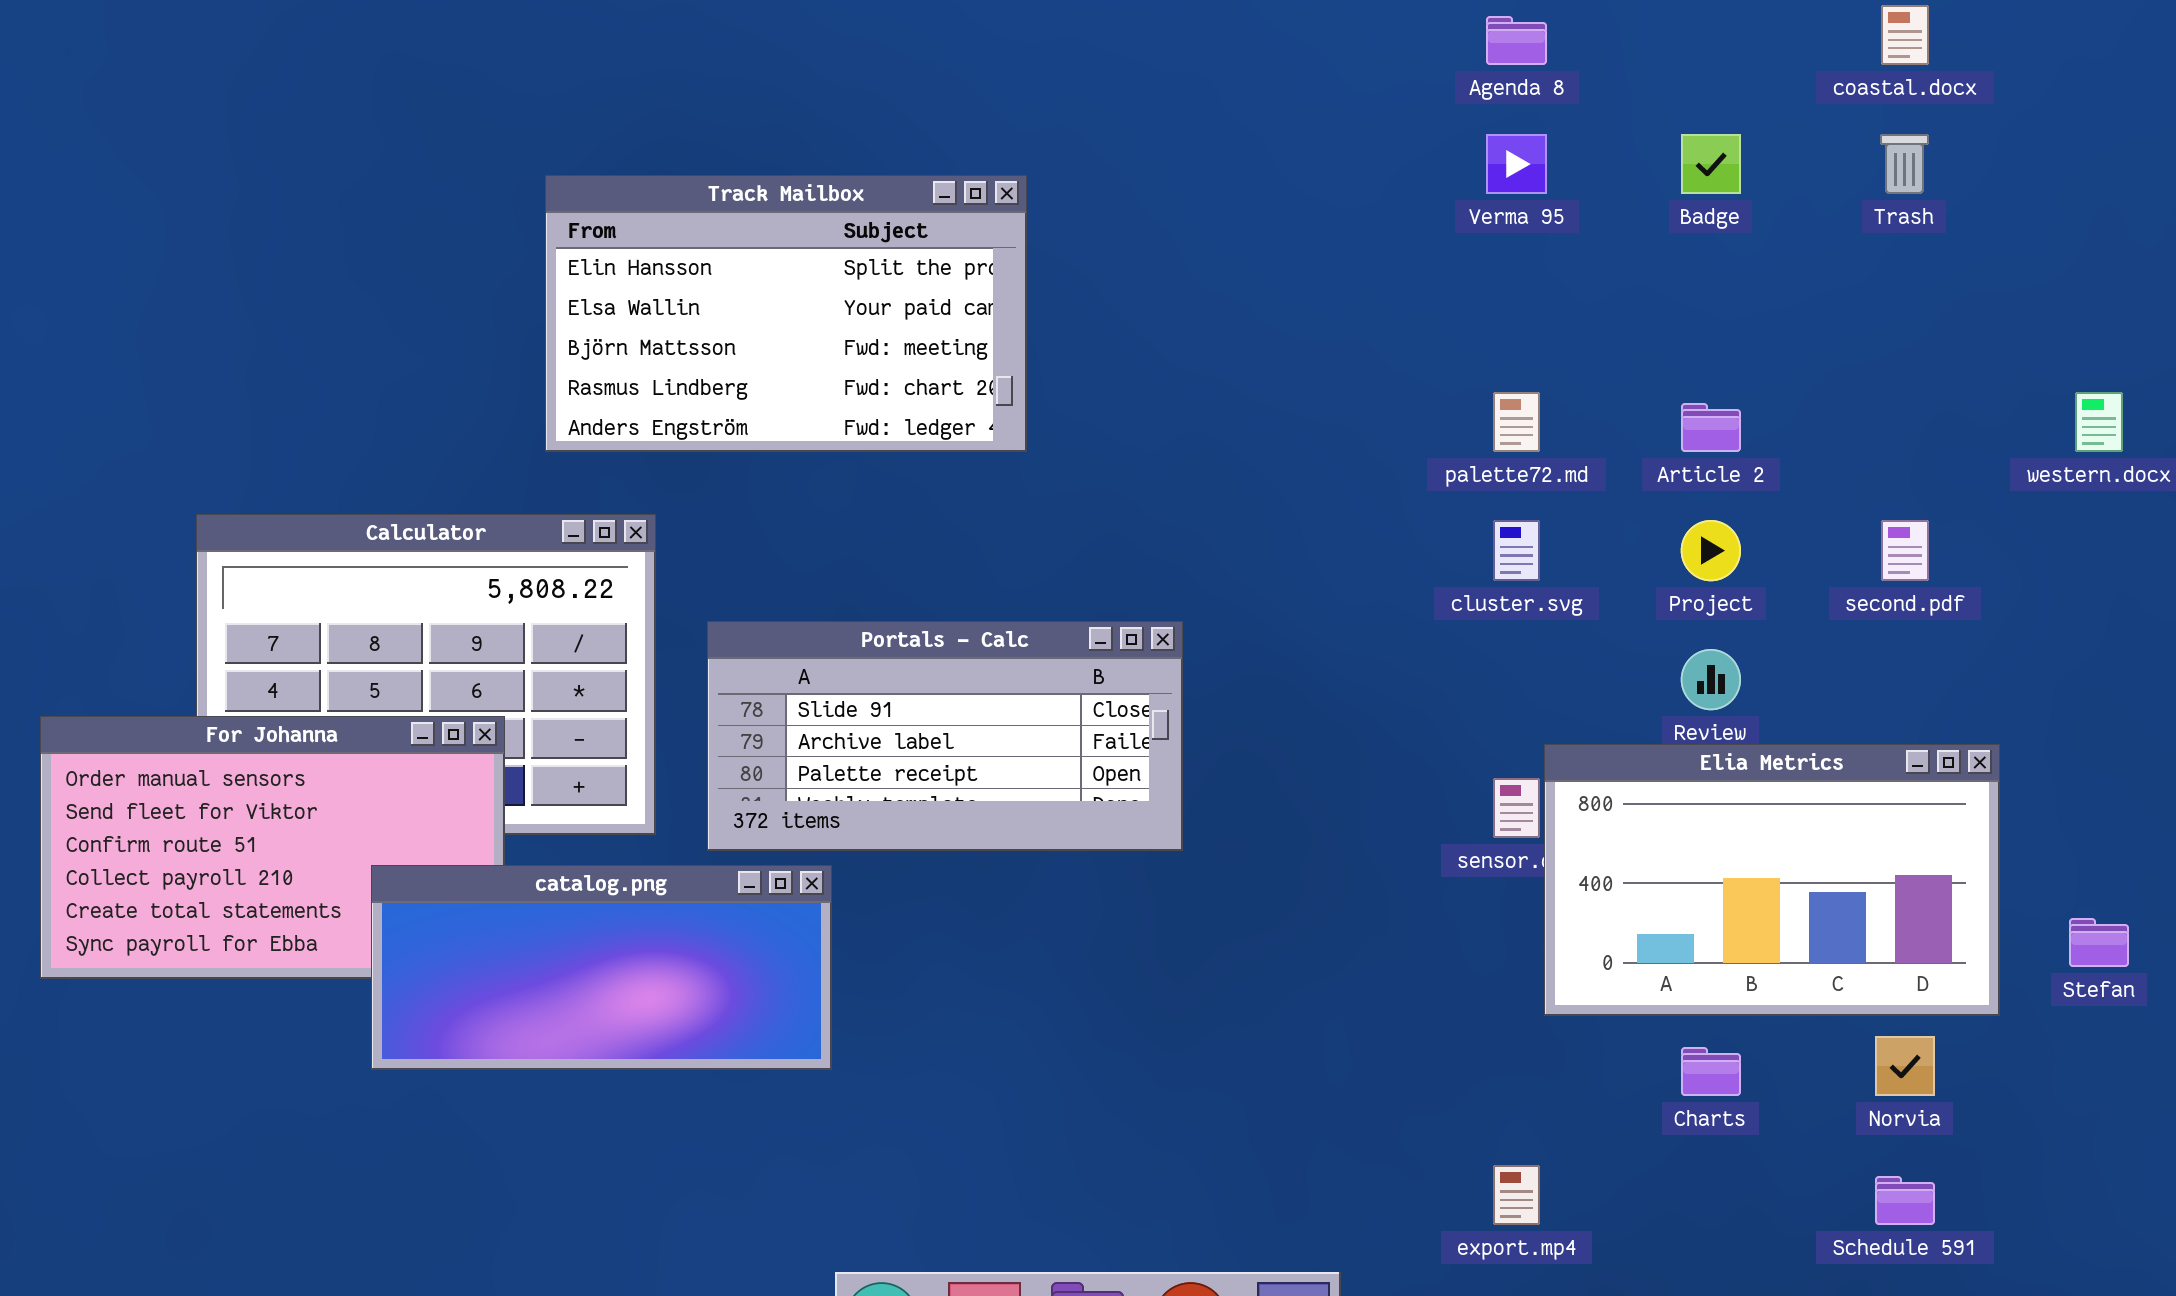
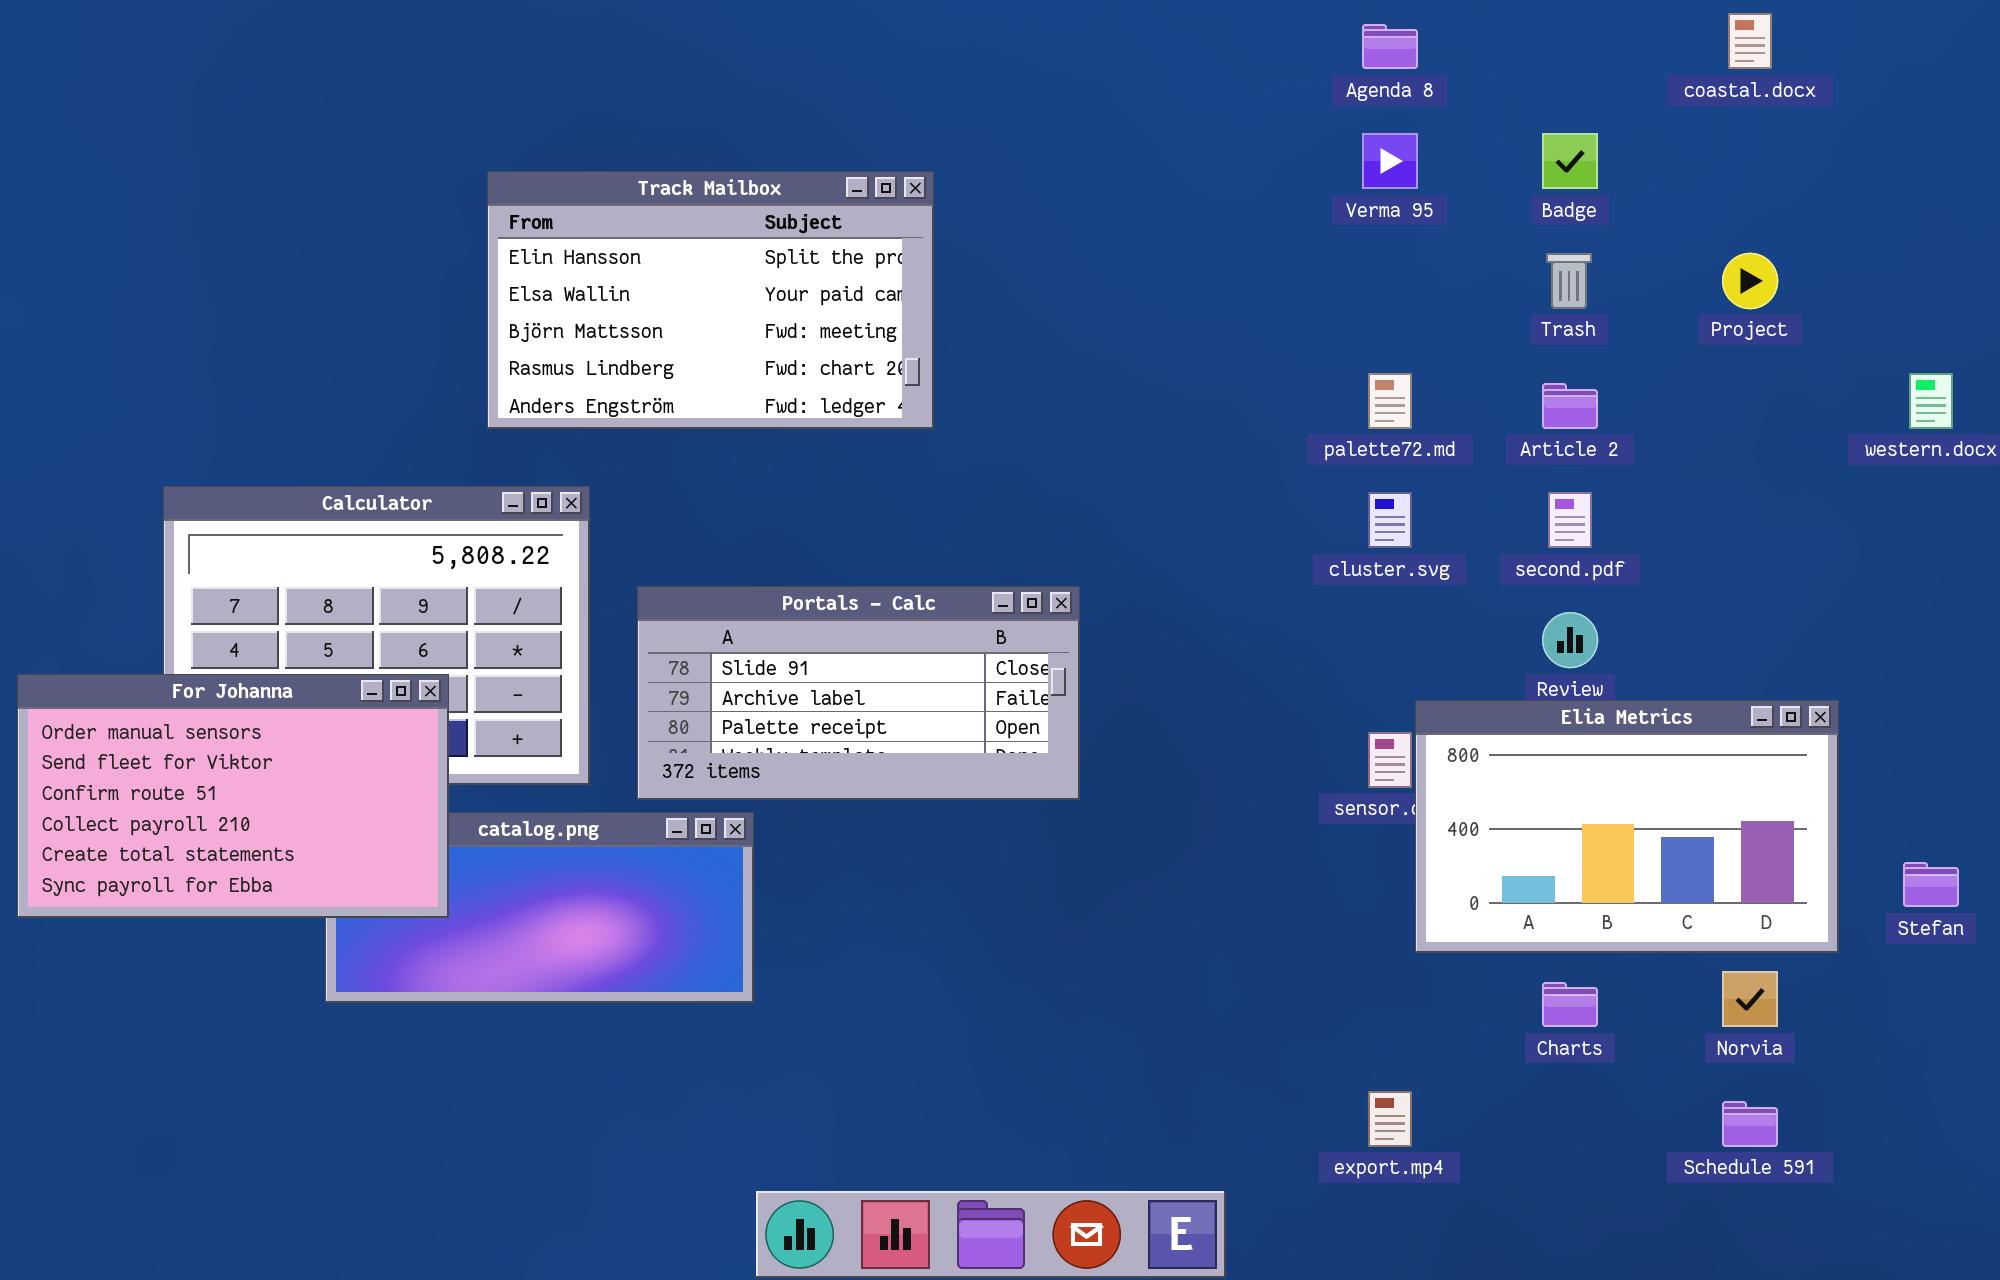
Trash: [1880,134,1929,194] -> [1546,253,1592,309], moved
Project: [1681,520,1741,581] -> [1722,253,1778,309], moved
second.pdf: [1881,520,1929,581] -> [1548,492,1592,548], moved
For Johanna: [40,716,505,979] -> [17,674,449,918], raised

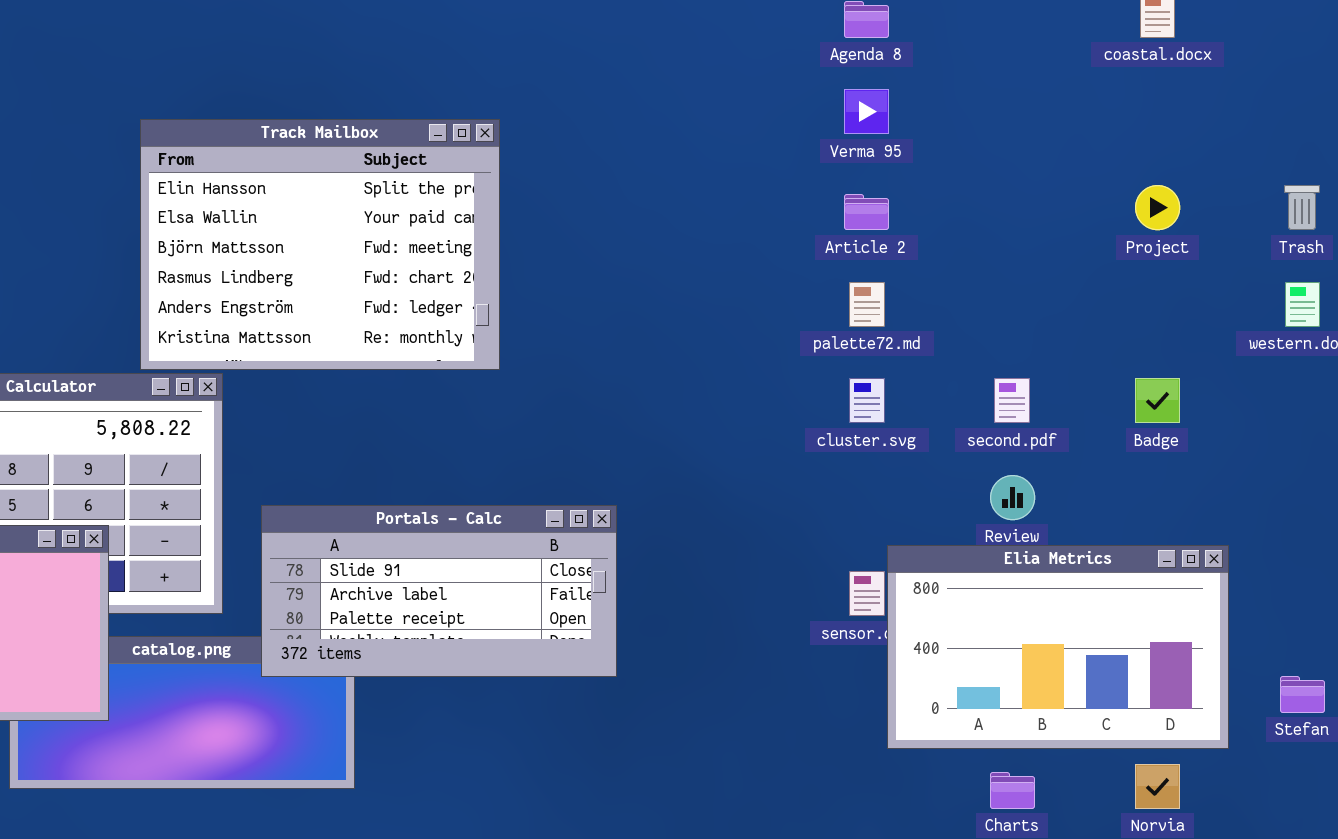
Badge: [1542,133,1598,189] -> [1135,378,1180,423], moved
Track Mailbox: [487,171,934,429] -> [140,119,500,370], resized
Trash: [1546,253,1592,309] -> [1284,185,1320,230], moved
Article 2: [1542,383,1598,429] -> [844,194,889,230], moved
Portals - Calc: [637,586,1080,800] -> [261,505,617,677], moved

